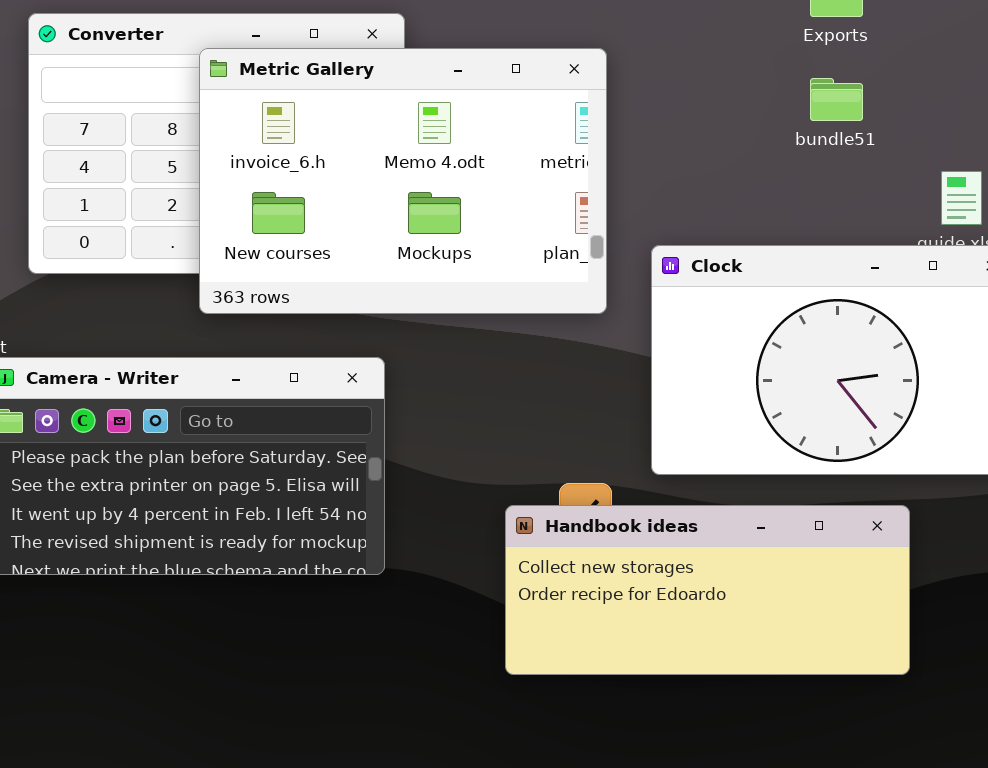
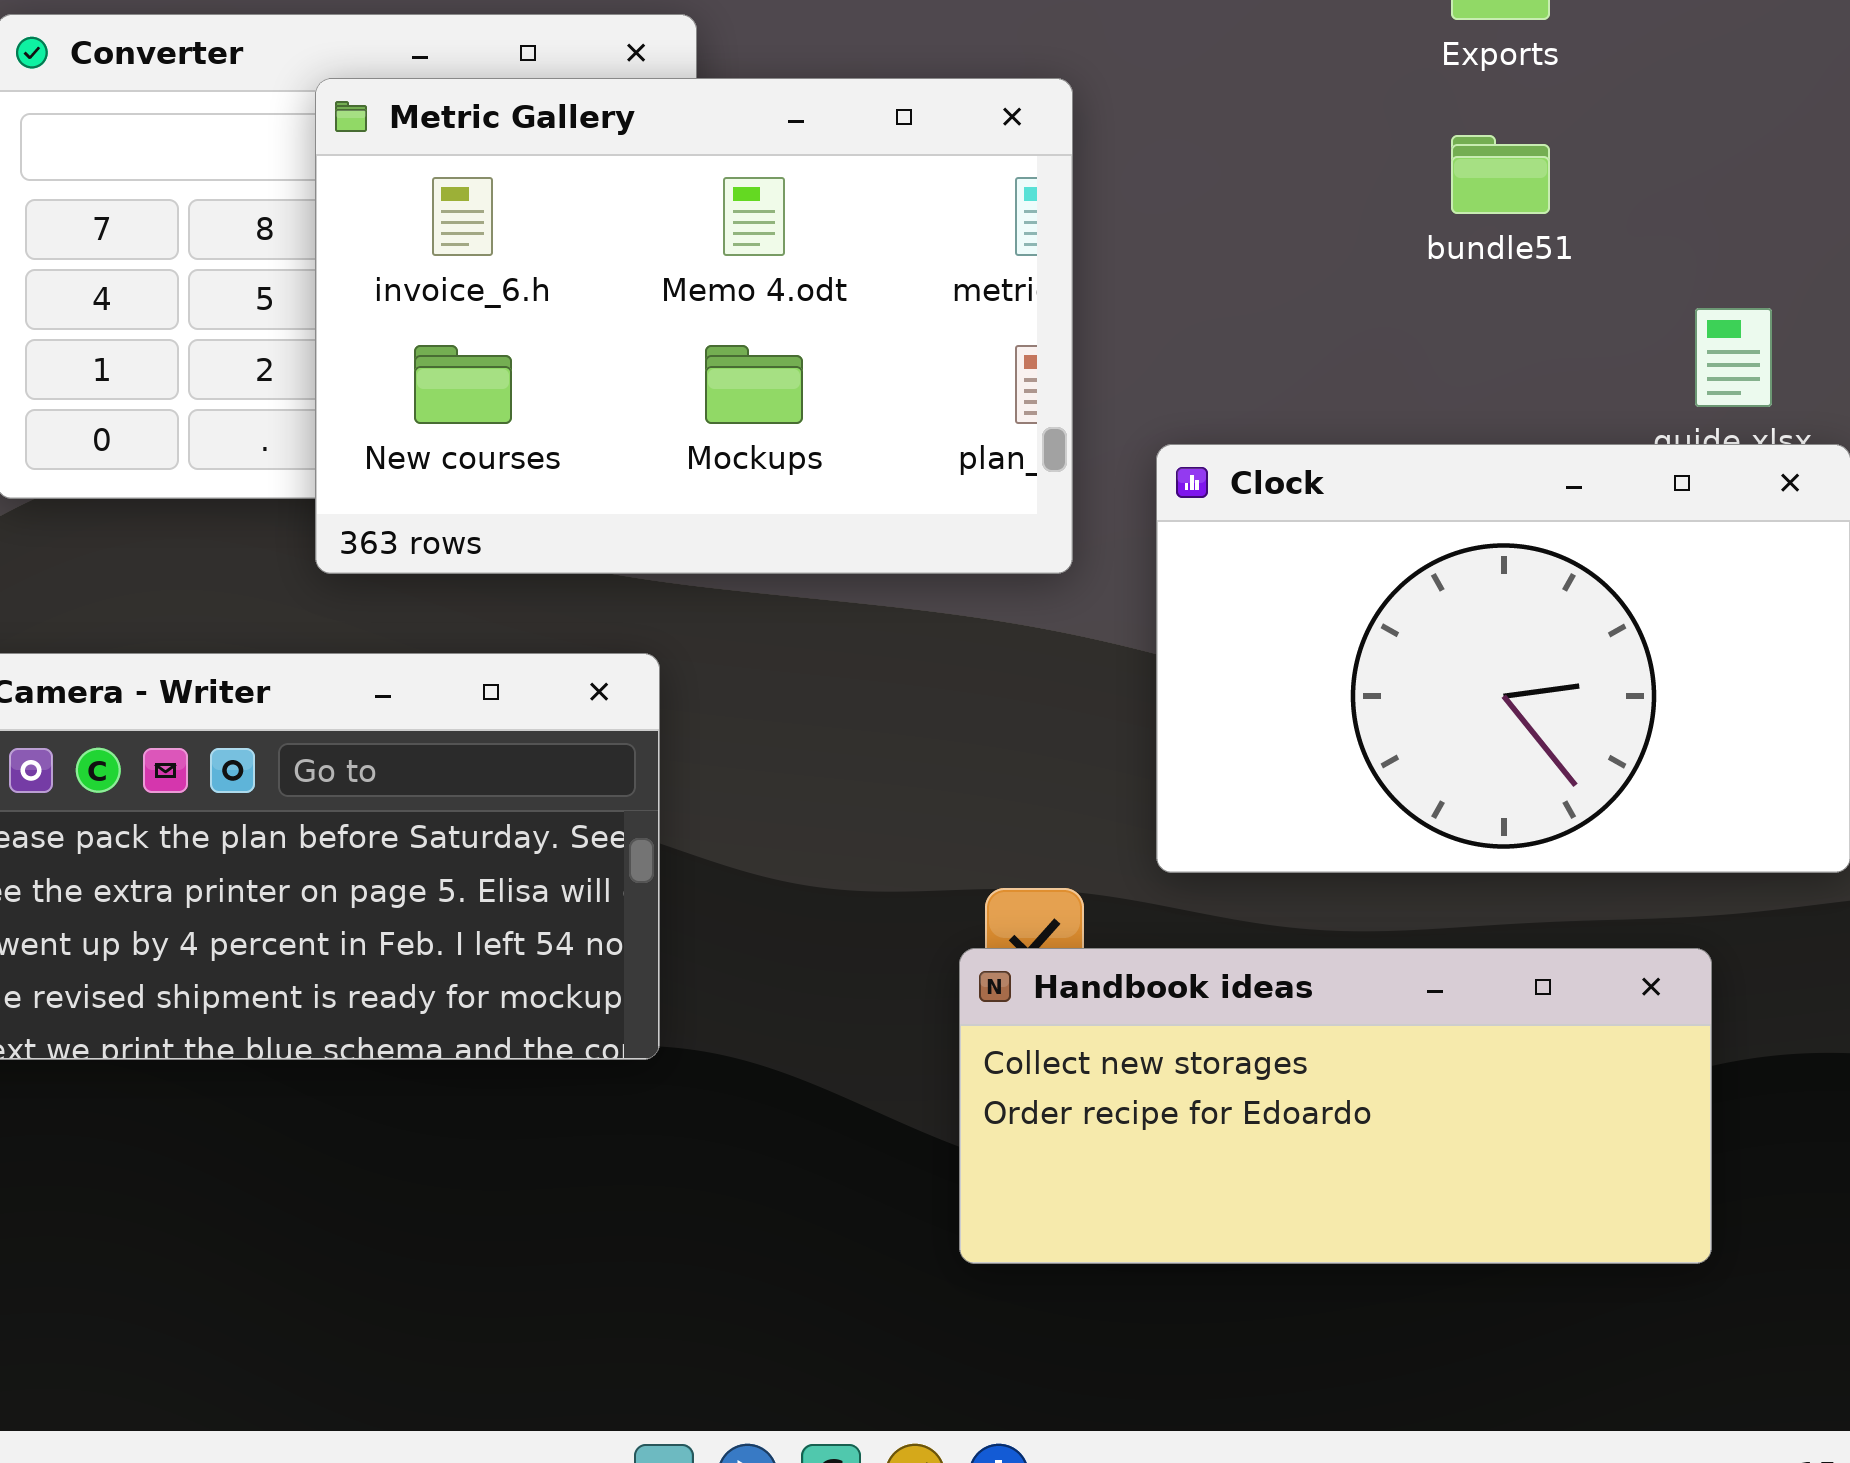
Handbook ideas: [505,505,910,675] -> [959,948,1712,1264], moved

